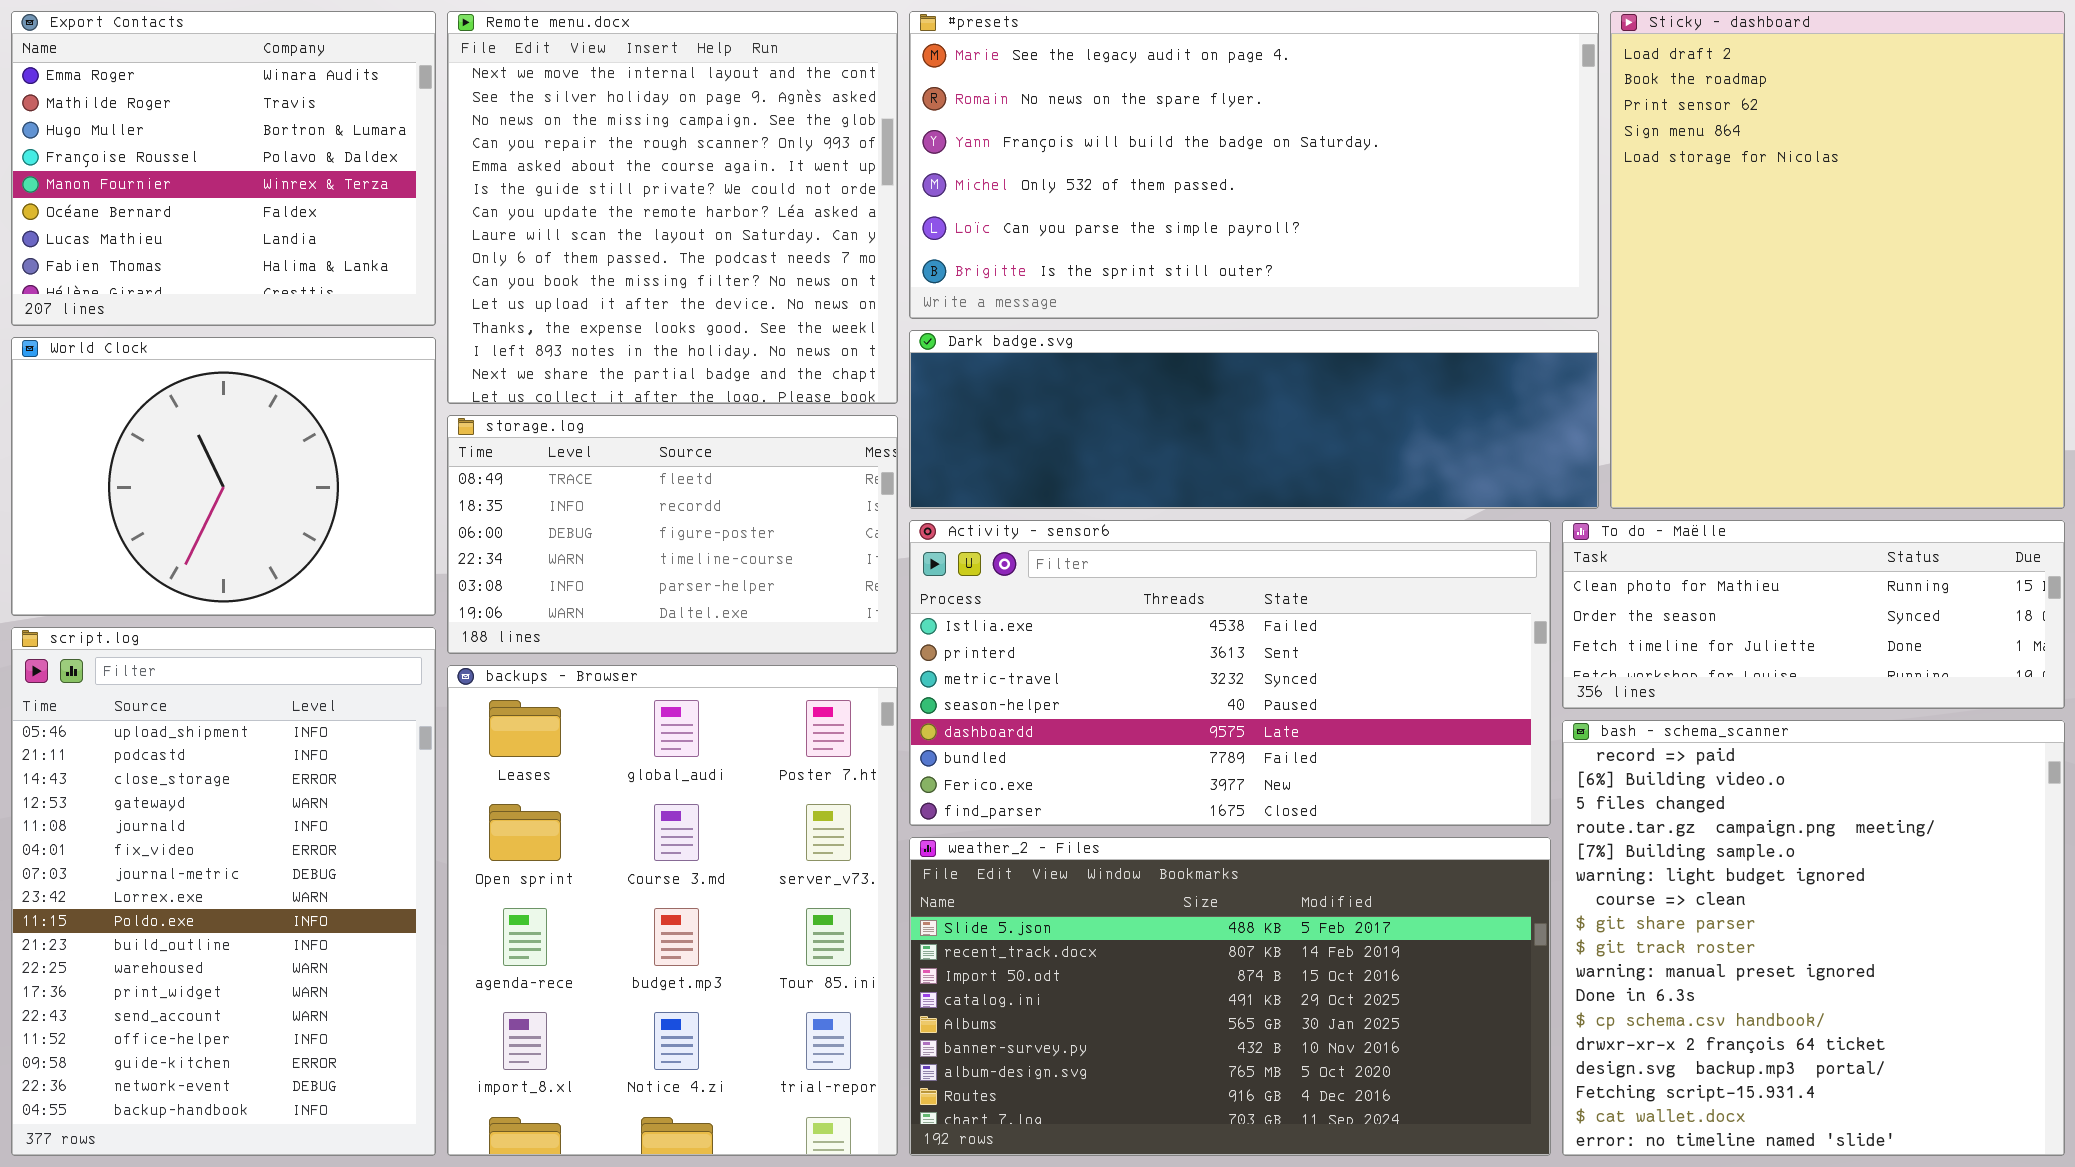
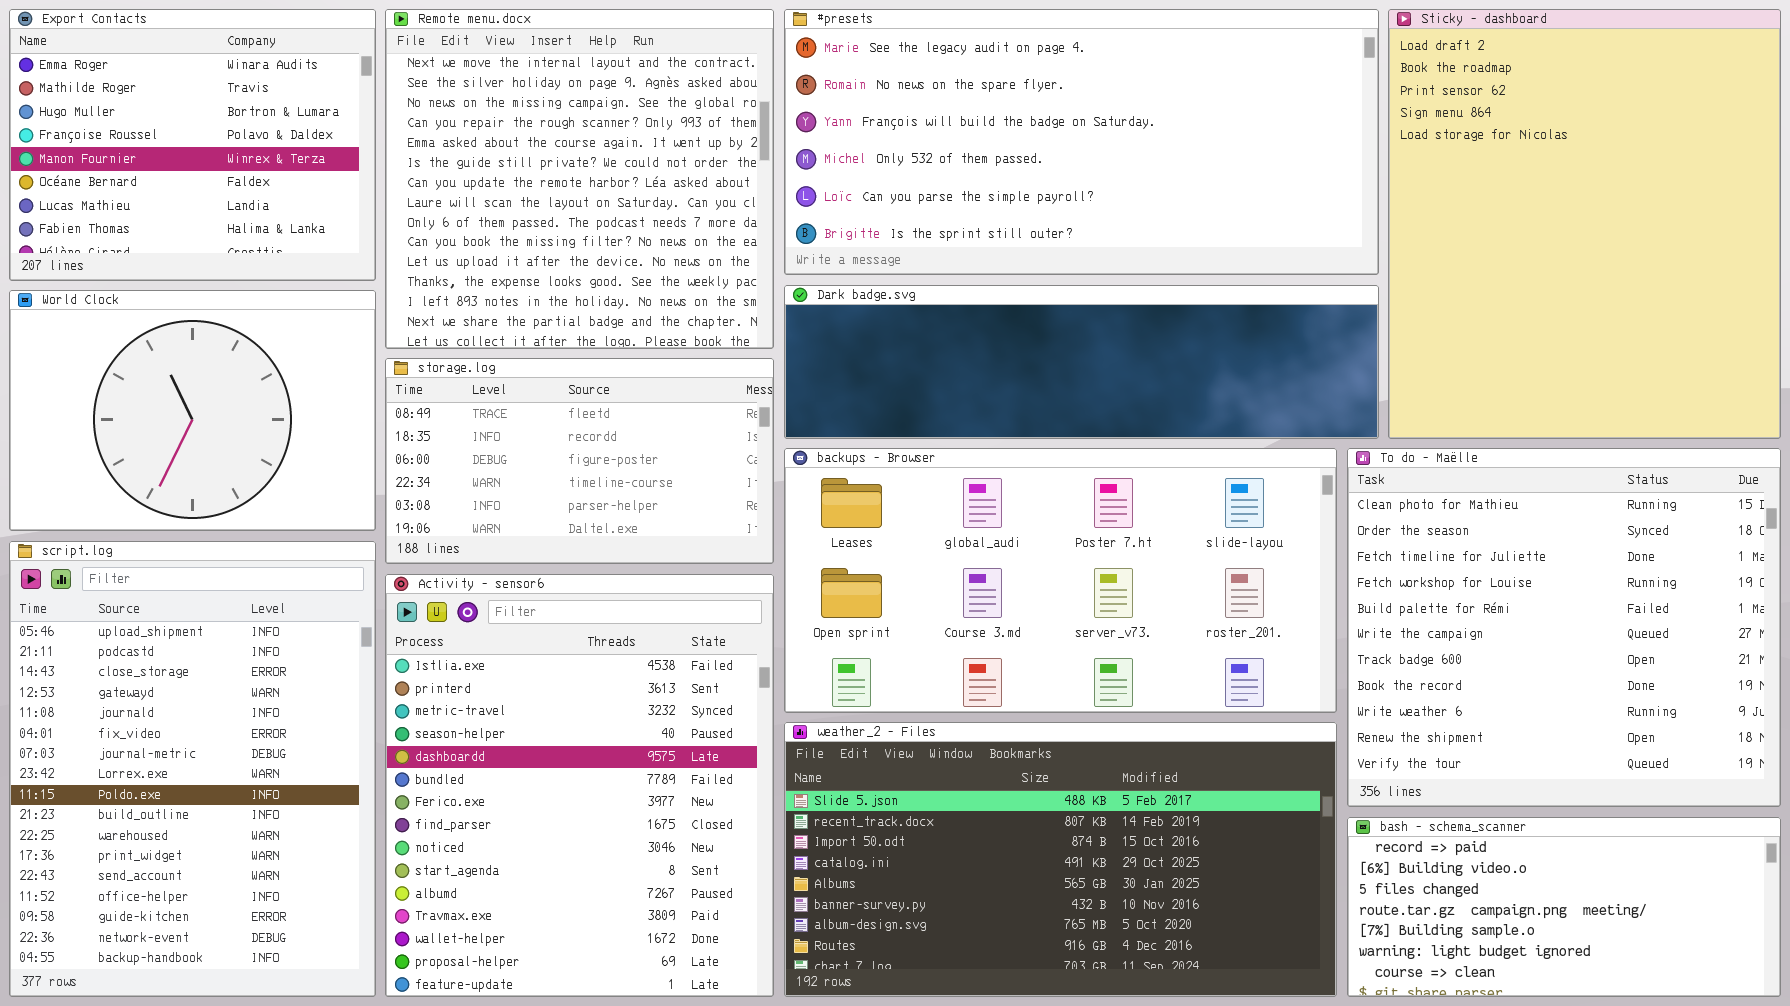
Activity - sensor6: [909,520,1551,826] -> [385,574,774,997], moved, resized
To do - Maëlle: [1562,520,2065,709] -> [1347,448,1781,807], resized
backups - Browser: [447,665,898,1156] -> [784,448,1337,713], moved, resized
bash - schema_scanner: [1562,720,2065,1156] -> [1347,817,1781,997], resized

